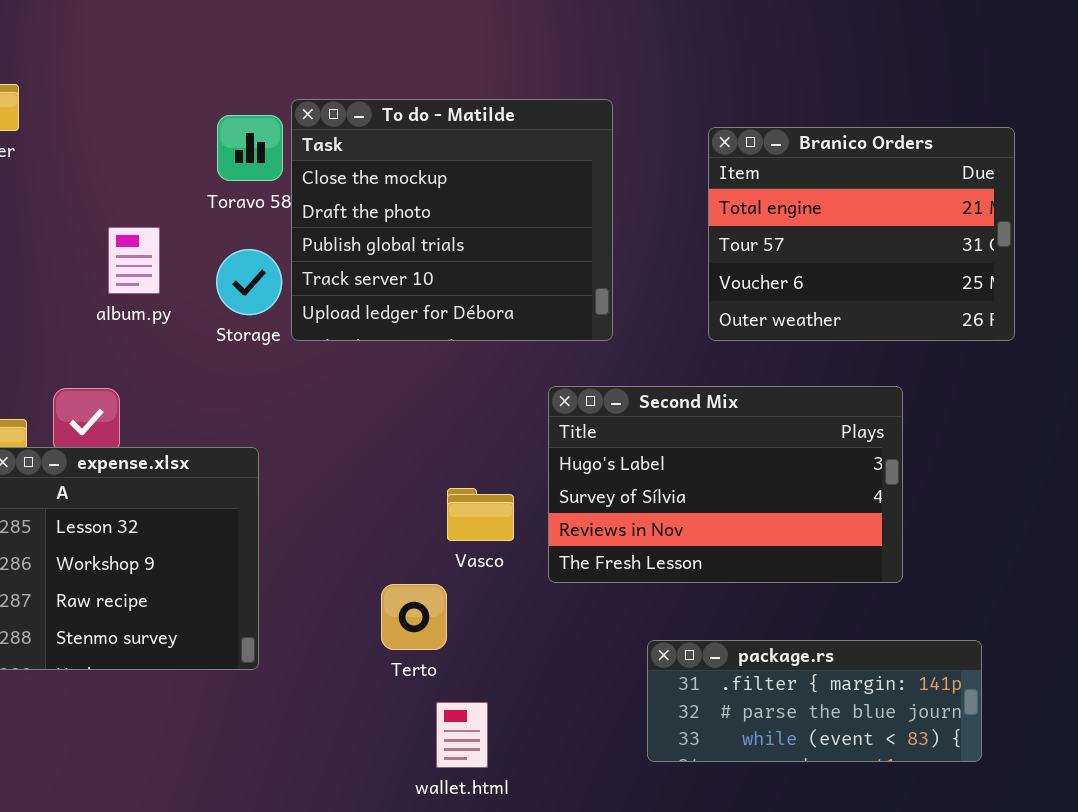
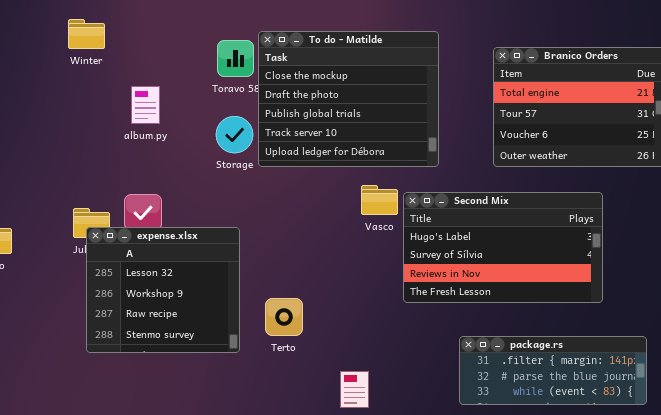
album.py: [108,227,160,294] -> [131,86,160,124], moved
Vasco: [447,488,514,541] -> [361,185,398,215], moved
Terto: [381,584,447,650] -> [265,298,303,336], moved

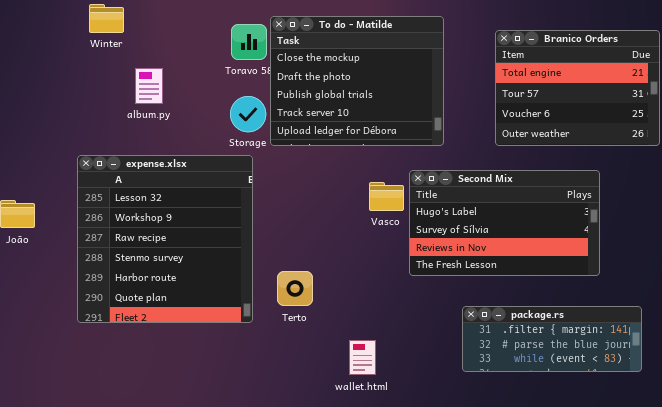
album.py: [131,86,160,124] -> [135,68,163,104], moved
Vasco: [361,185,398,215] -> [369,182,404,211], moved
expense.xlsx: [86,227,240,353] -> [77,155,253,323], resized

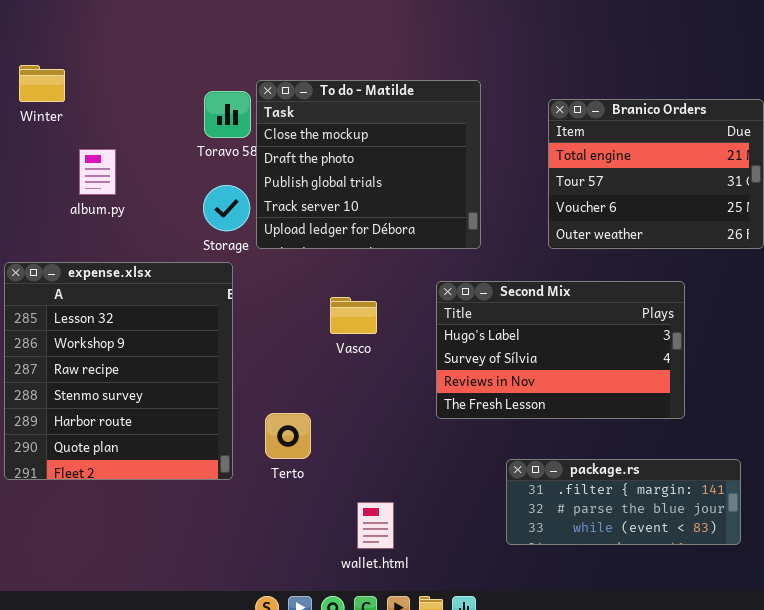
Vasco: [369,182,404,211] -> [330,297,377,334], moved

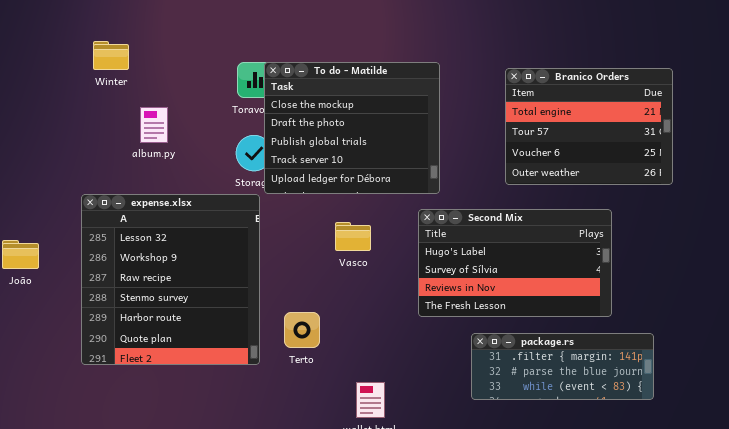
To do - Matilde: [256,80,481,249] -> [264,62,440,194], moved
package.rs: [506,459,741,545] -> [471,333,654,400], moved

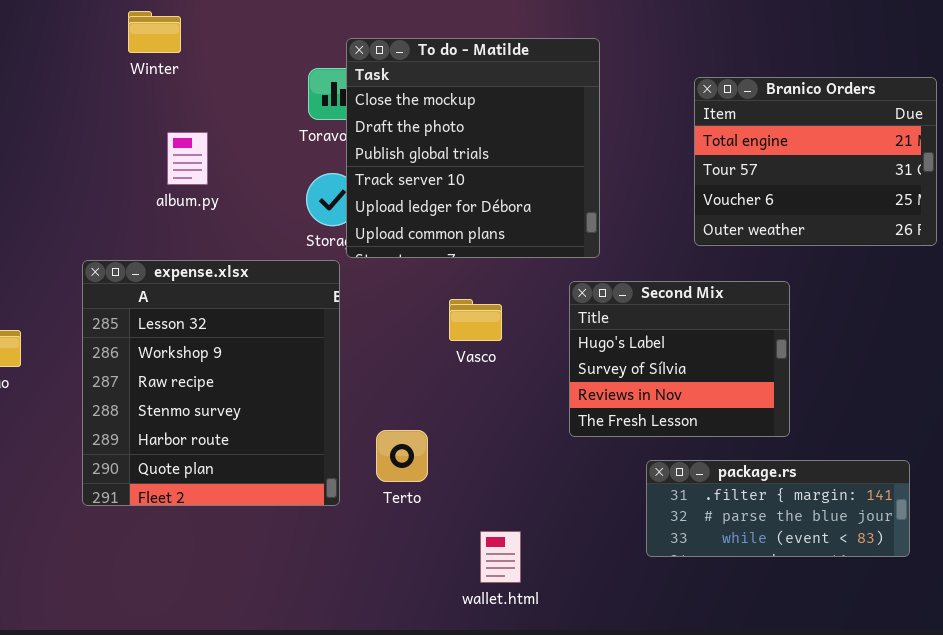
Winter: [93,41,129,70] -> [128,11,181,53], moved
To do - Matilde: [264,62,440,194] -> [346,38,600,258], resized
Second Mix: [418,209,612,317] -> [569,281,790,437], resized

